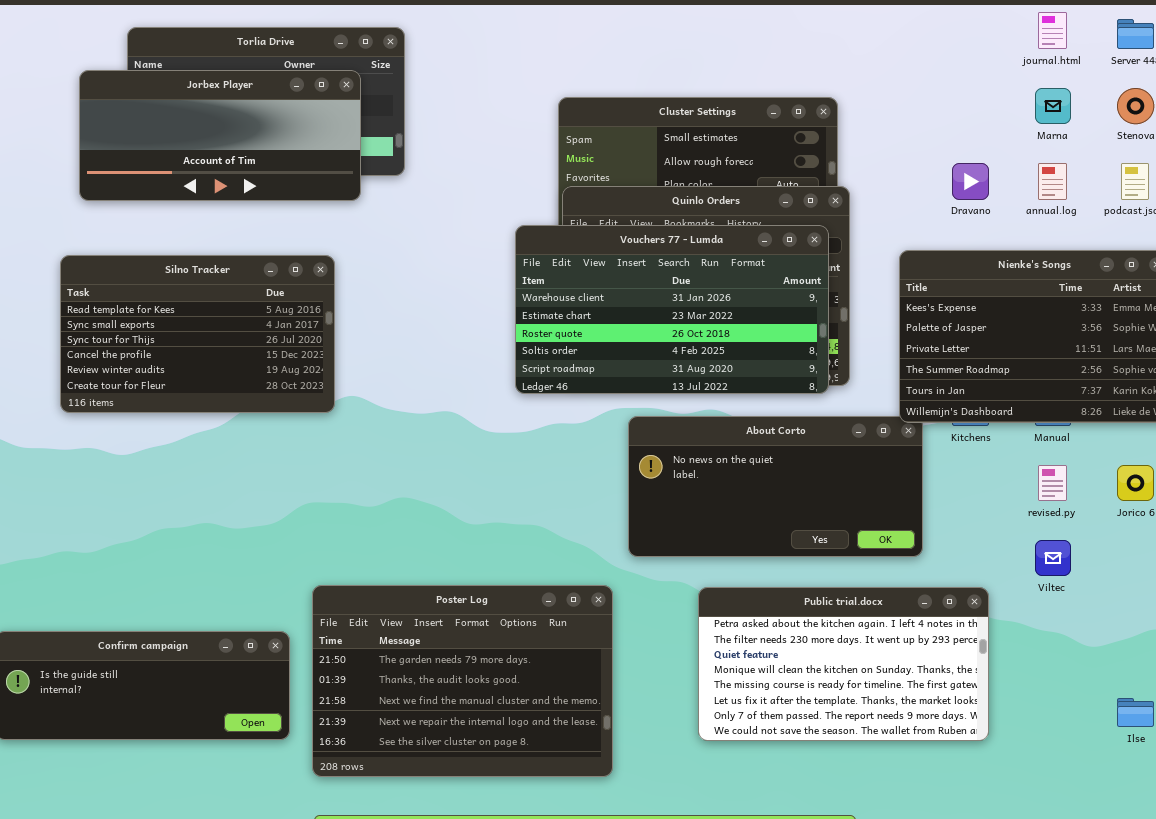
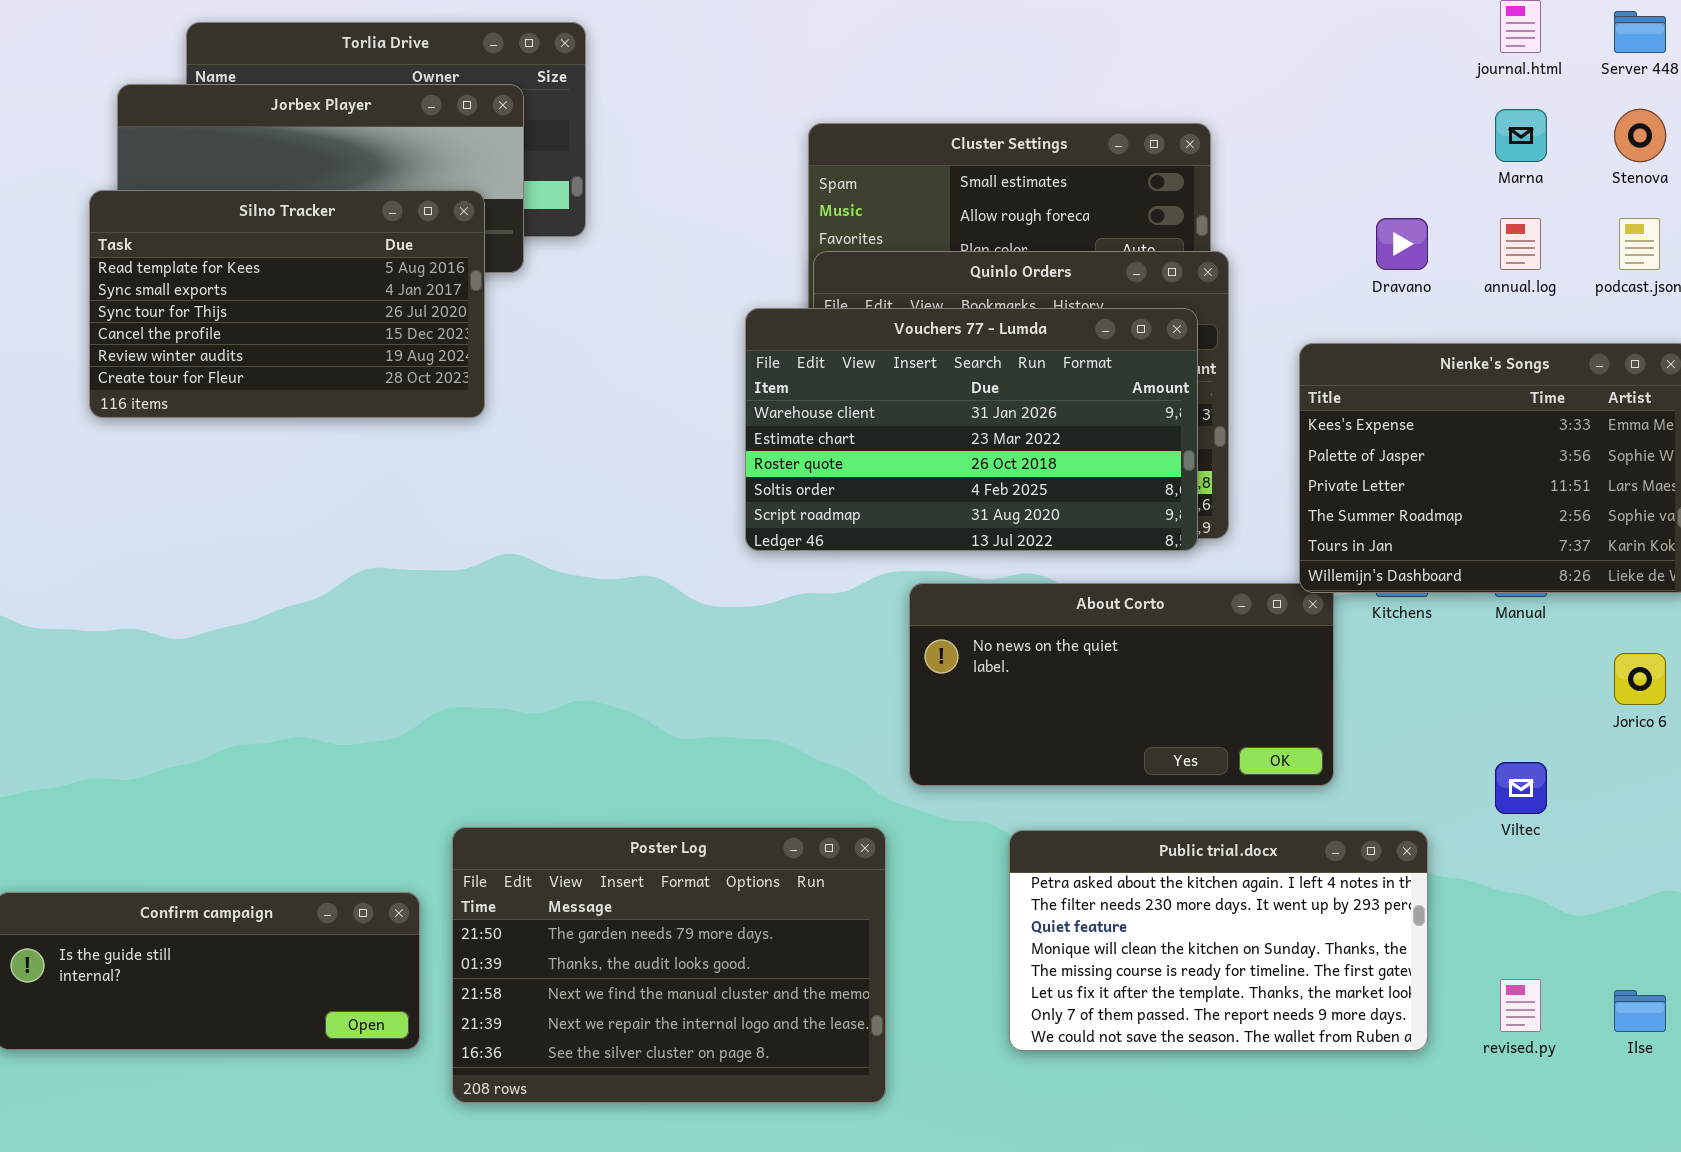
Silno Tracker: [60,255,335,413] -> [89,190,485,418], moved
revised.py: [1038,465,1067,501] -> [1500,979,1541,1032], moved

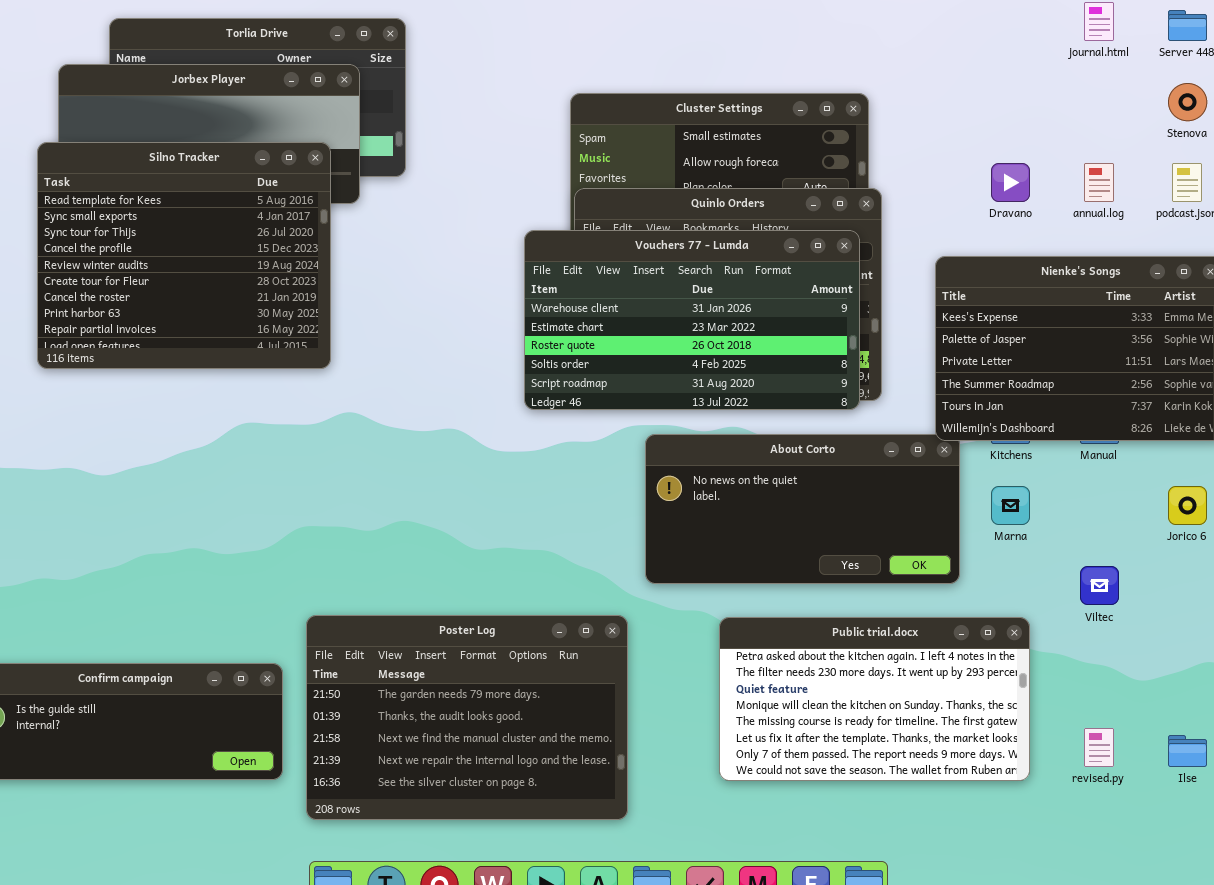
Marna: [1495,109,1547,162] -> [991,486,1030,525], moved
Silno Tracker: [89,190,485,418] -> [37,142,331,369], resized

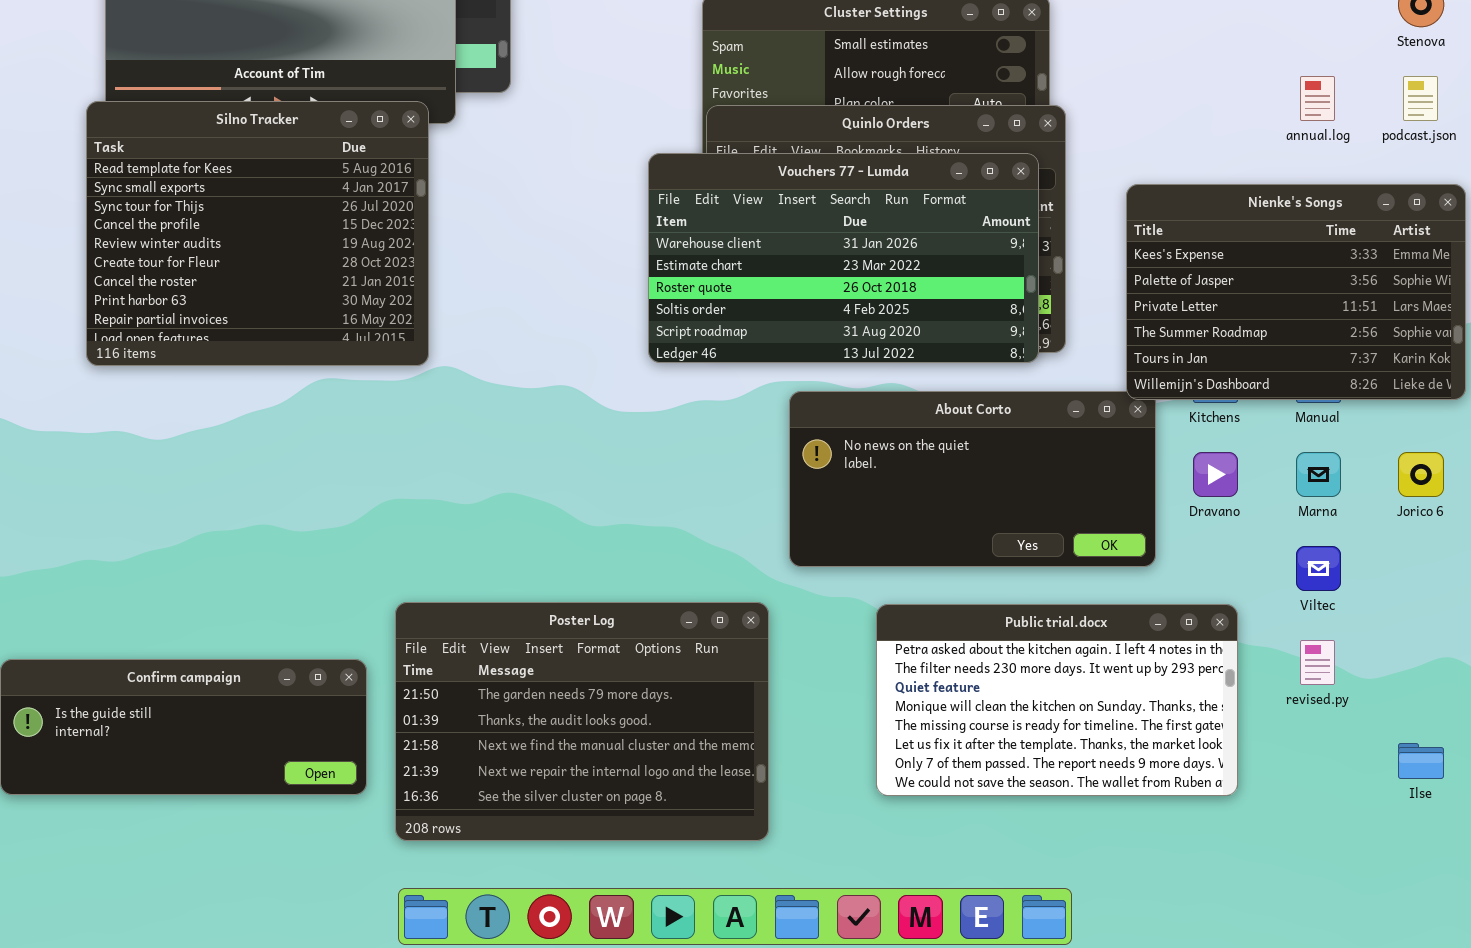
Silno Tracker: [37,142,331,369] -> [86,101,429,366], moved
Dravano: [991,163,1030,202] -> [1193,452,1238,497], moved
Marna: [991,486,1030,525] -> [1296,452,1341,497], moved
revised.py: [1084,728,1114,767] -> [1300,640,1335,685], moved

